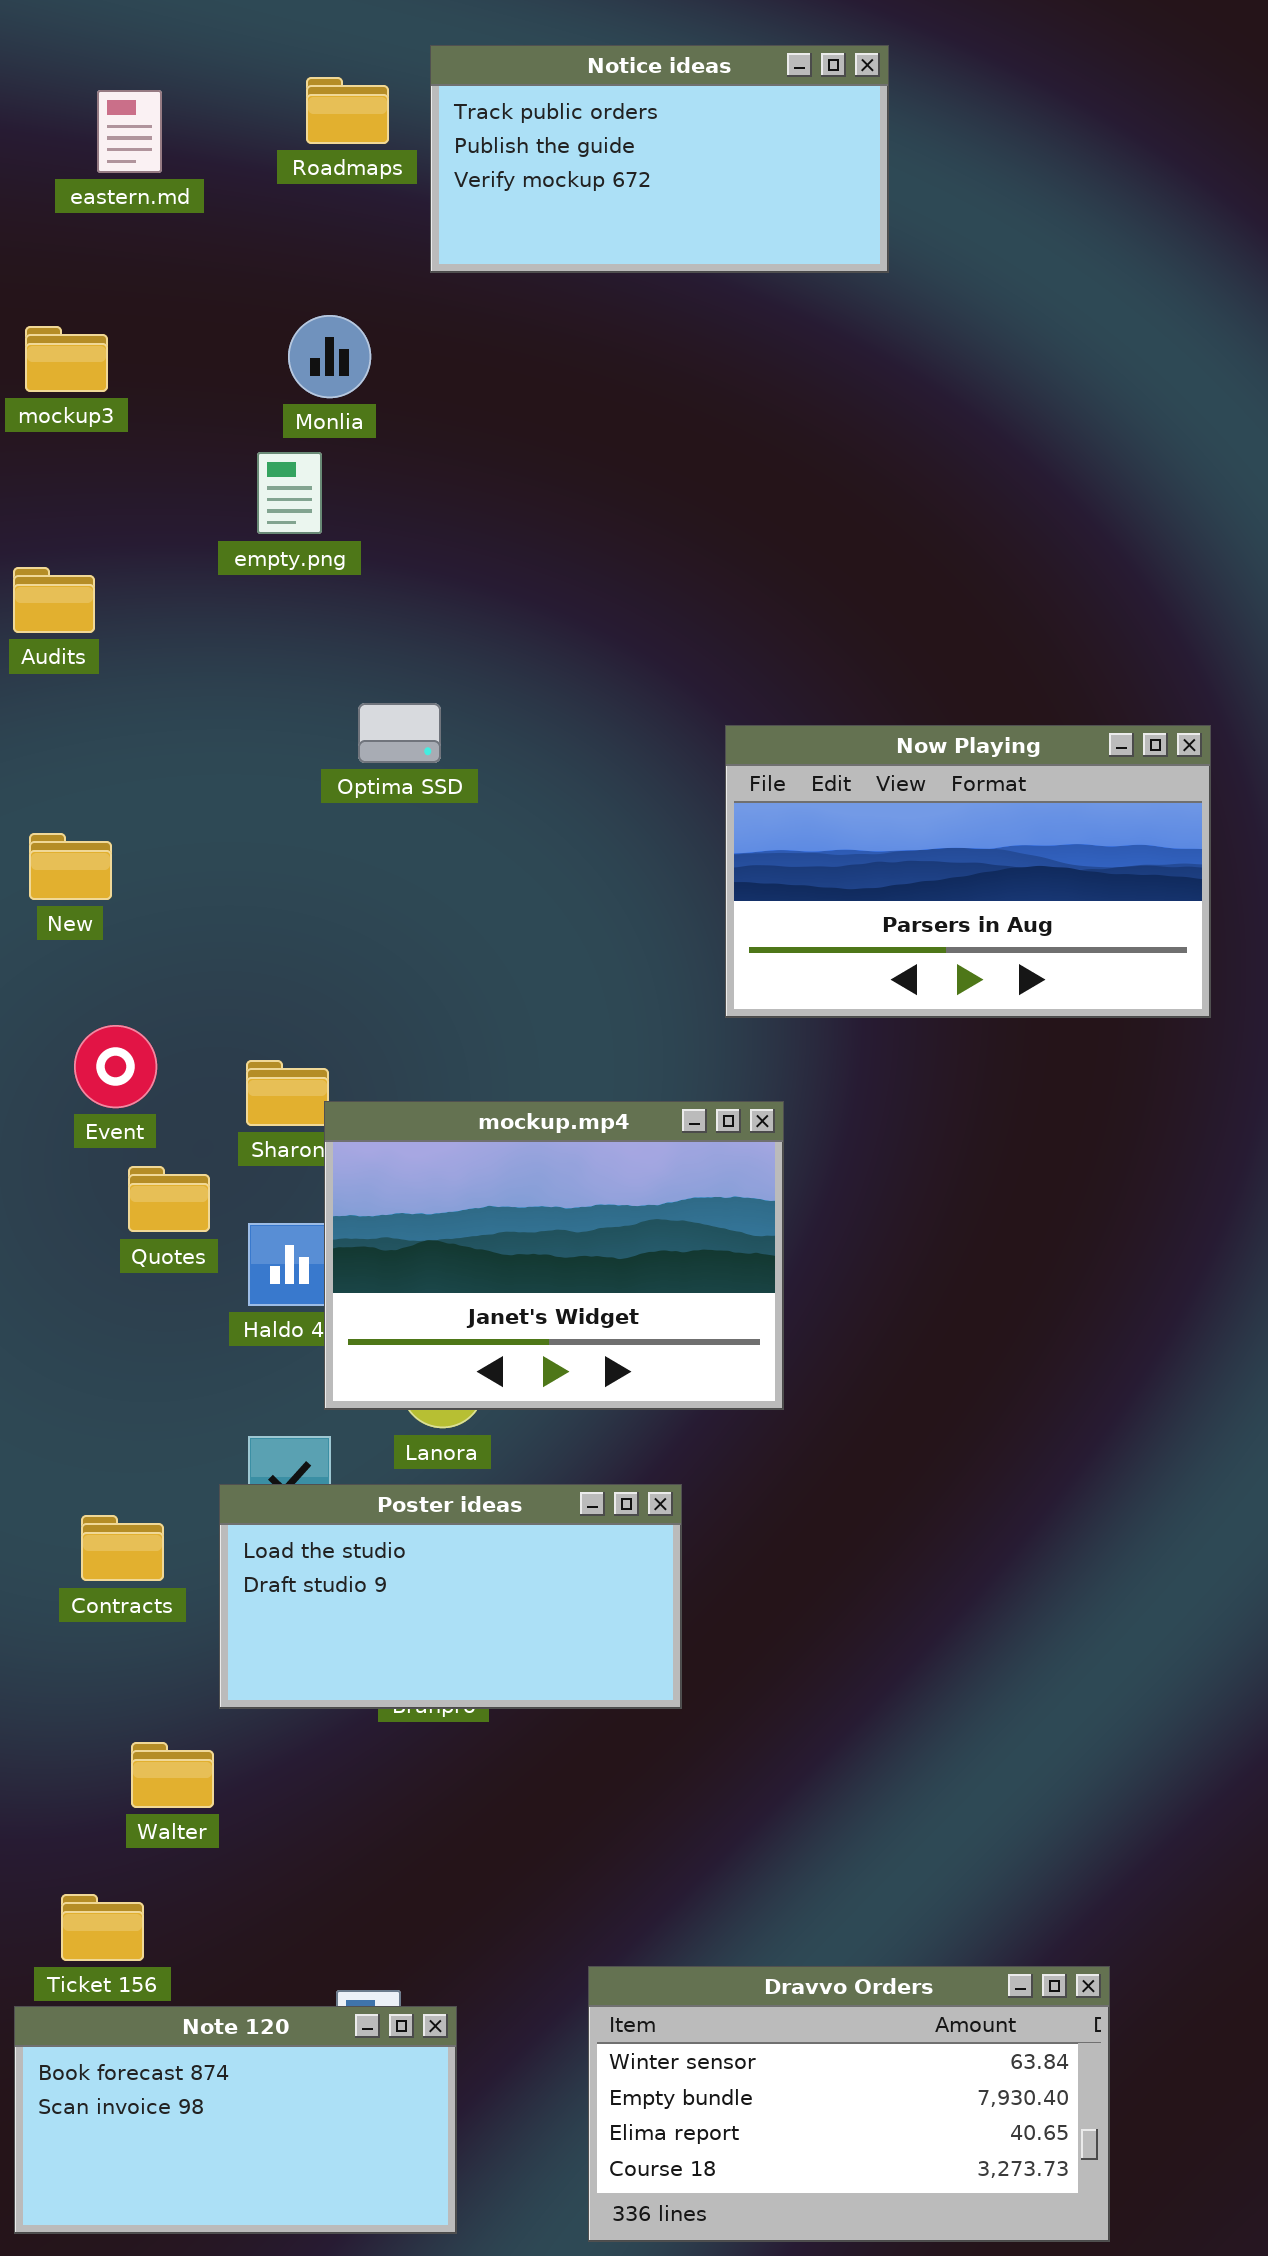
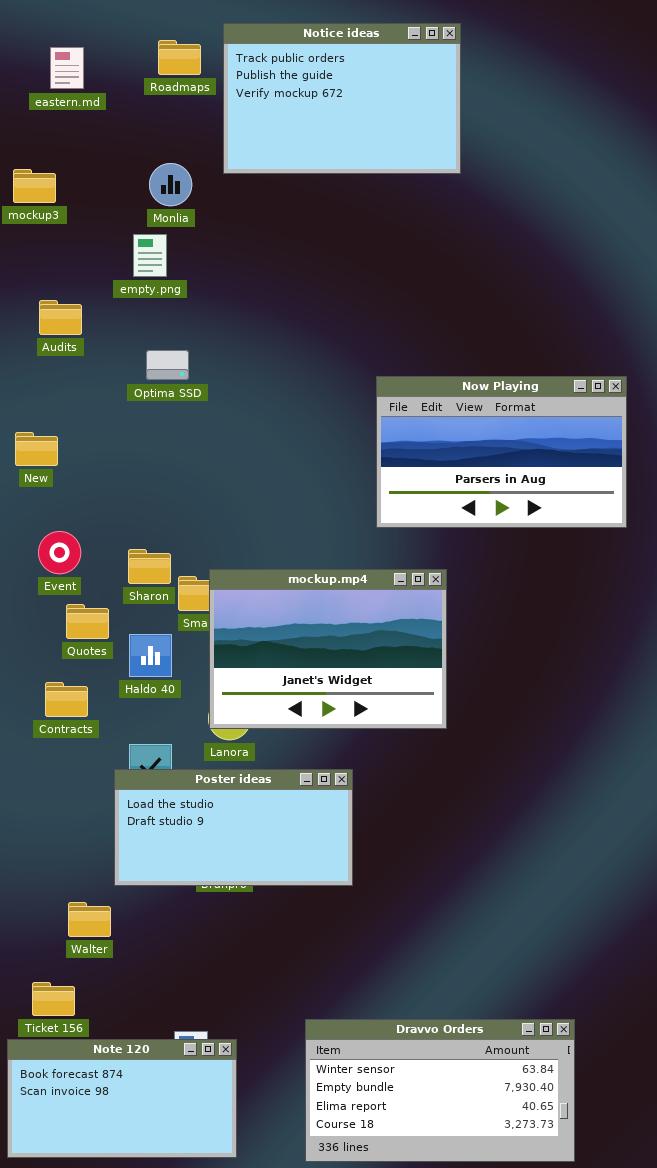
Notice ideas: [430,45,889,273] -> [223,23,461,174], resized
Audits: [13,567,95,633] -> [39,300,82,335], moved
Optima SSD: [358,703,441,763] -> [146,350,189,380], moved
mockup.mp4: [324,1101,784,1410] -> [209,569,447,729], moved
Contracts: [81,1515,164,1581] -> [45,682,88,717], moved

